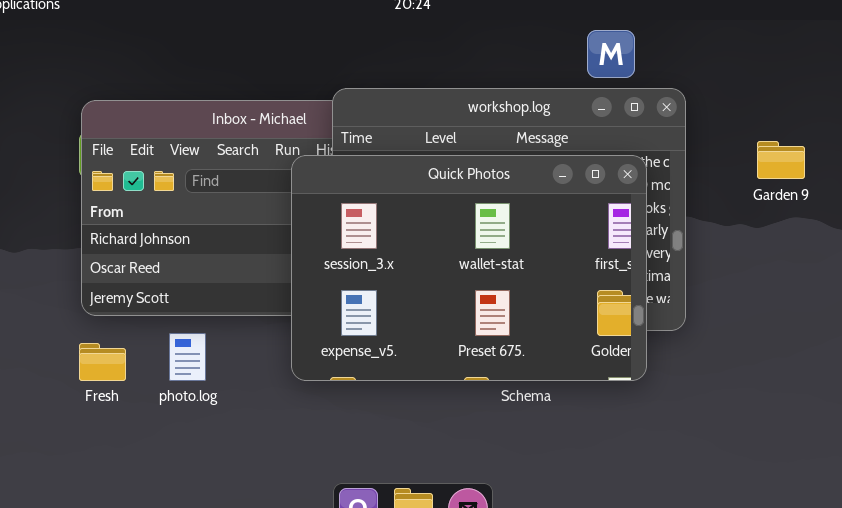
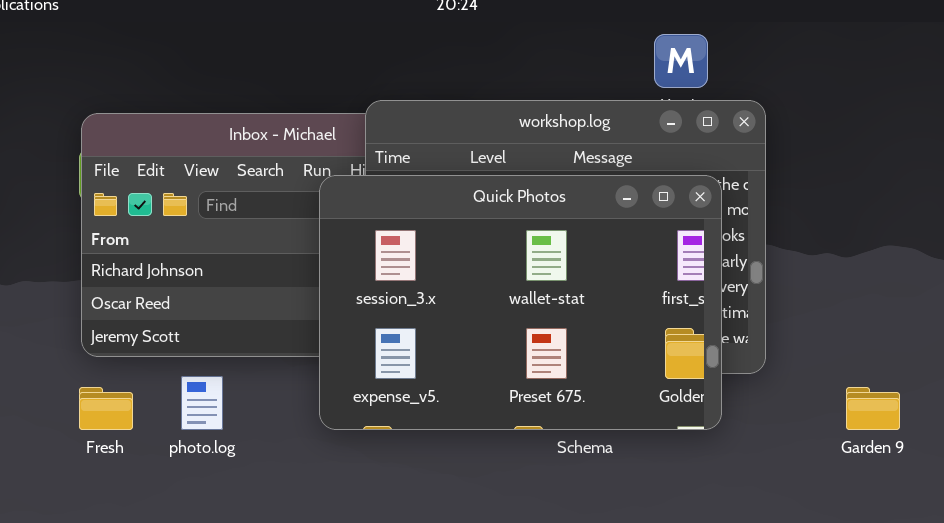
Garden 9: [757,141,805,179] -> [846,387,900,430], moved

